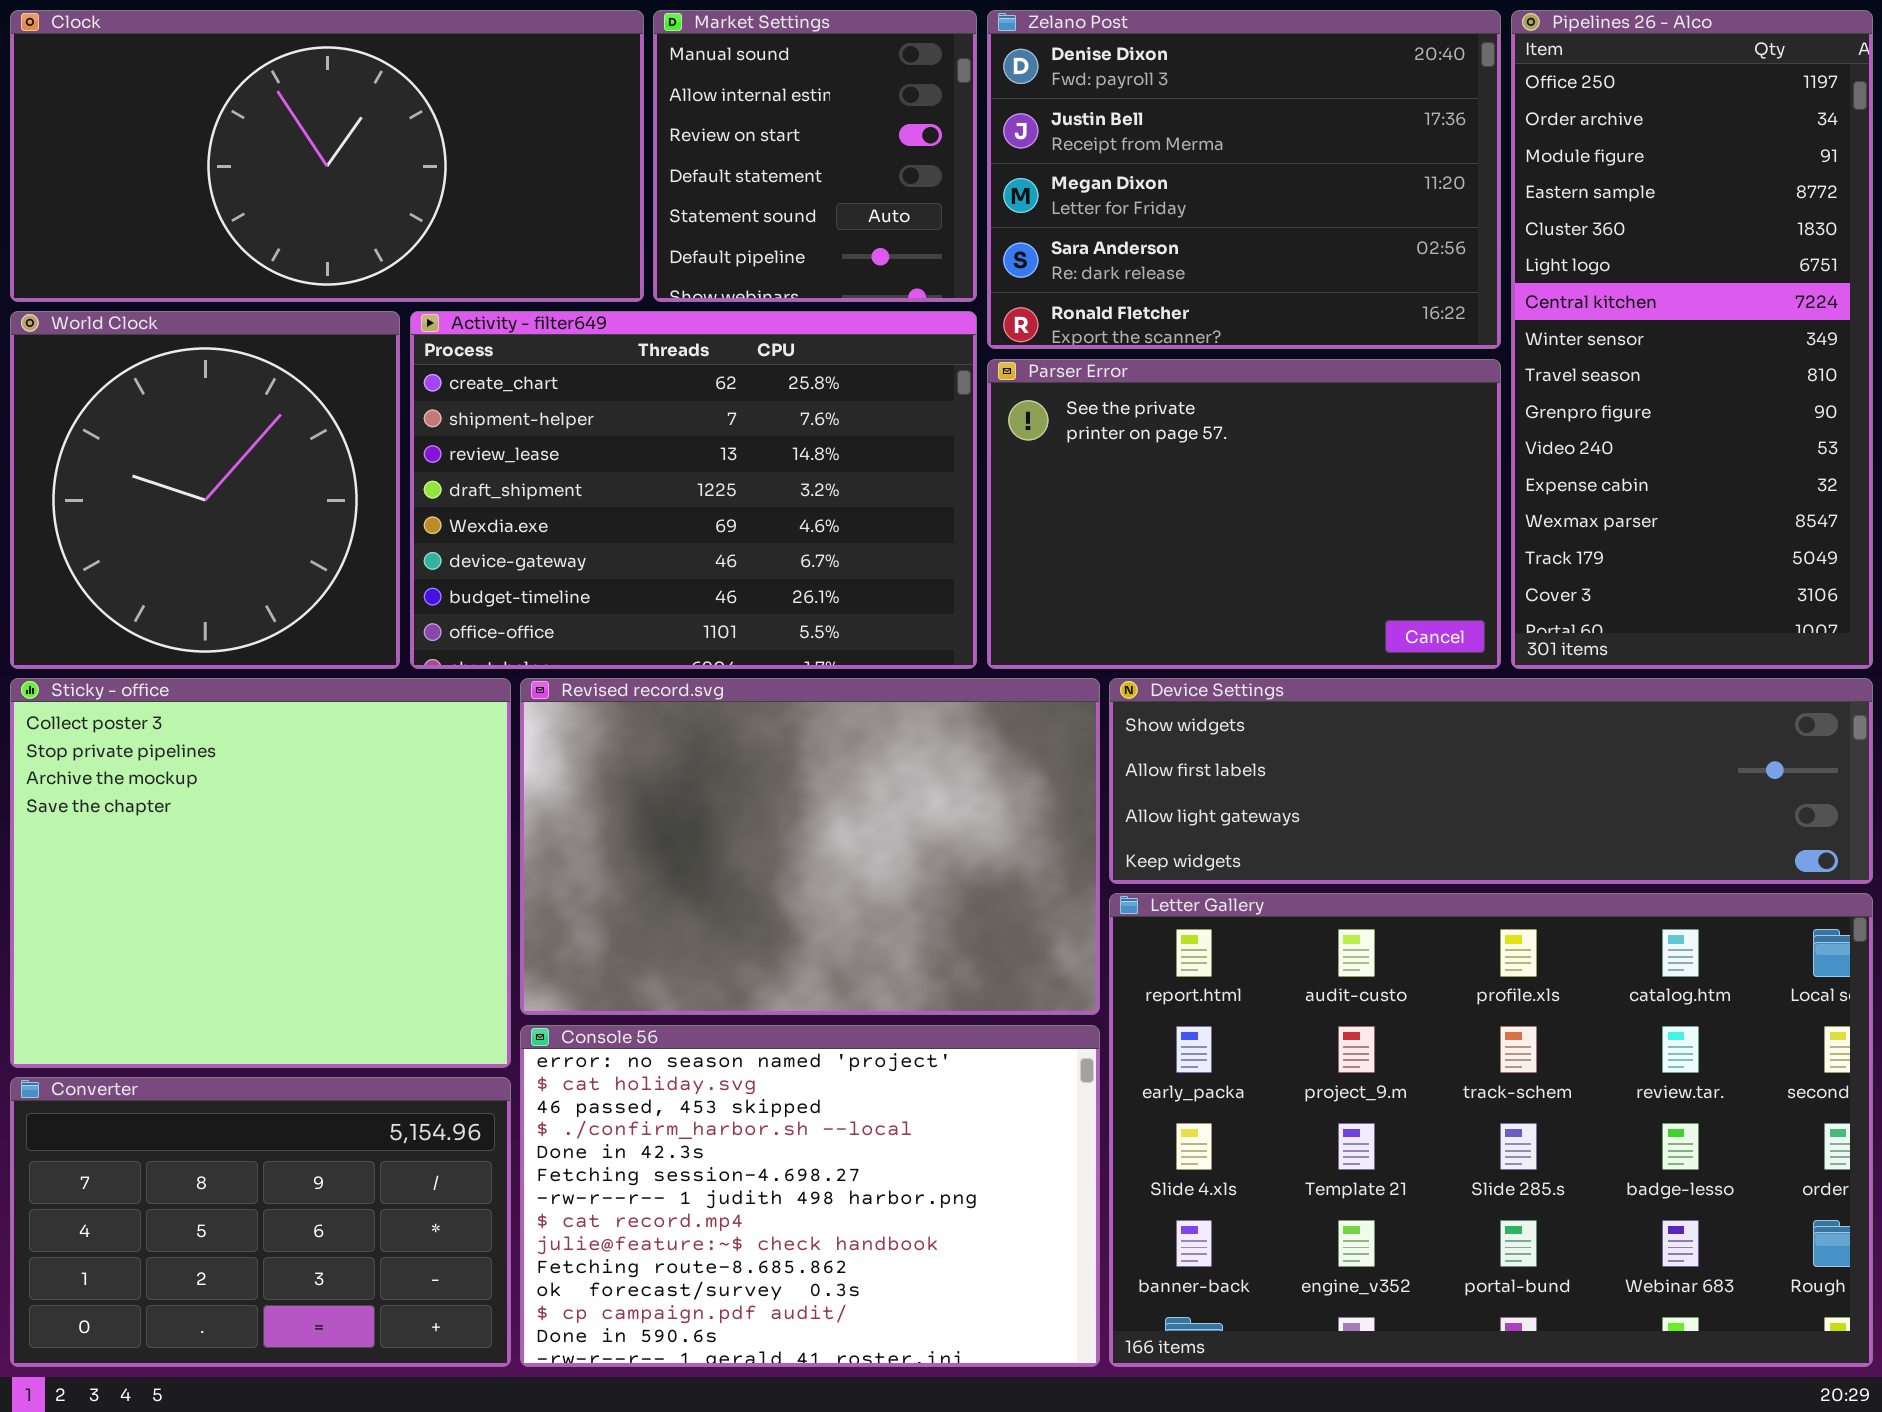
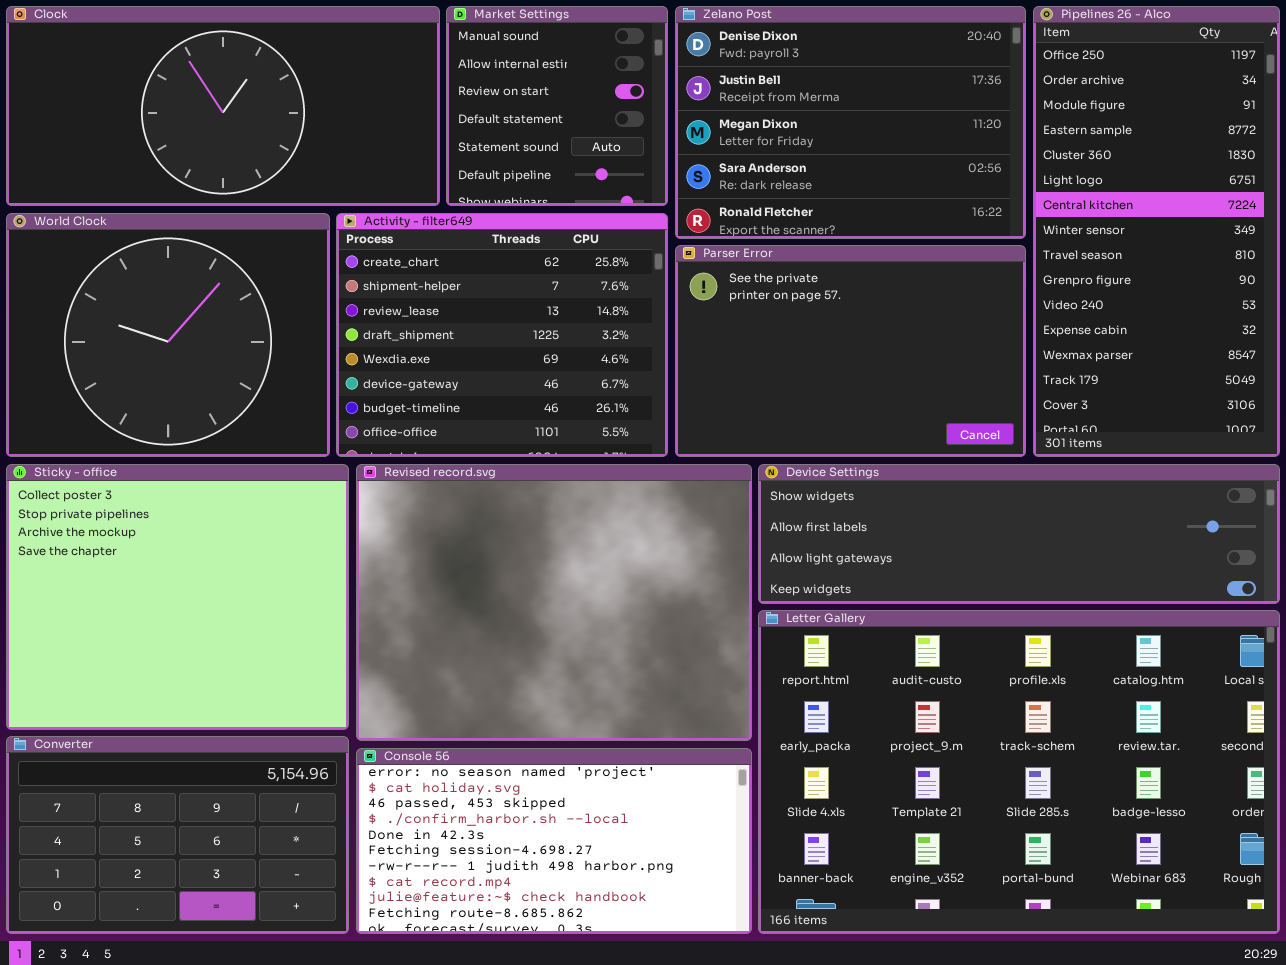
World Clock: [10,311,400,669] -> [6,213,330,457], resized
Activity - filter649: [410,311,977,669] -> [336,213,668,457], resized
Revised record.svg: [520,678,1100,1015] -> [356,464,752,741], resized
Console 56: [520,1025,1100,1367] -> [356,748,752,934], resized

